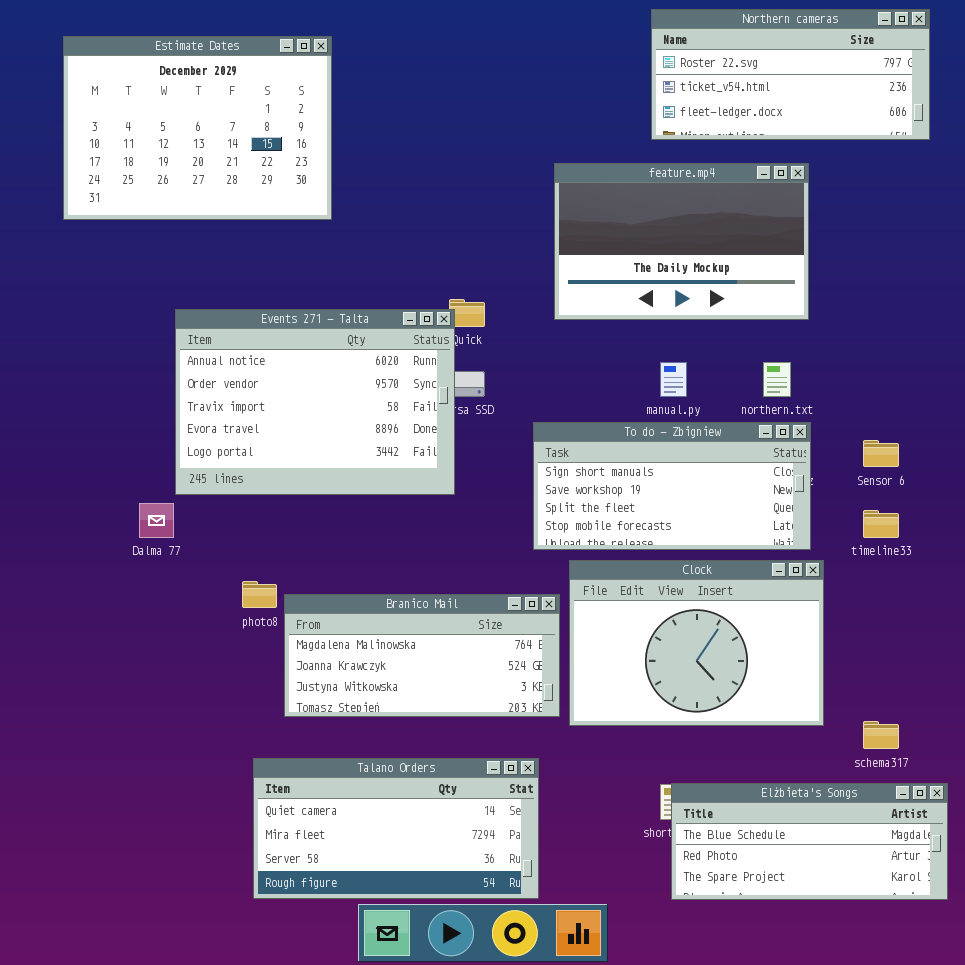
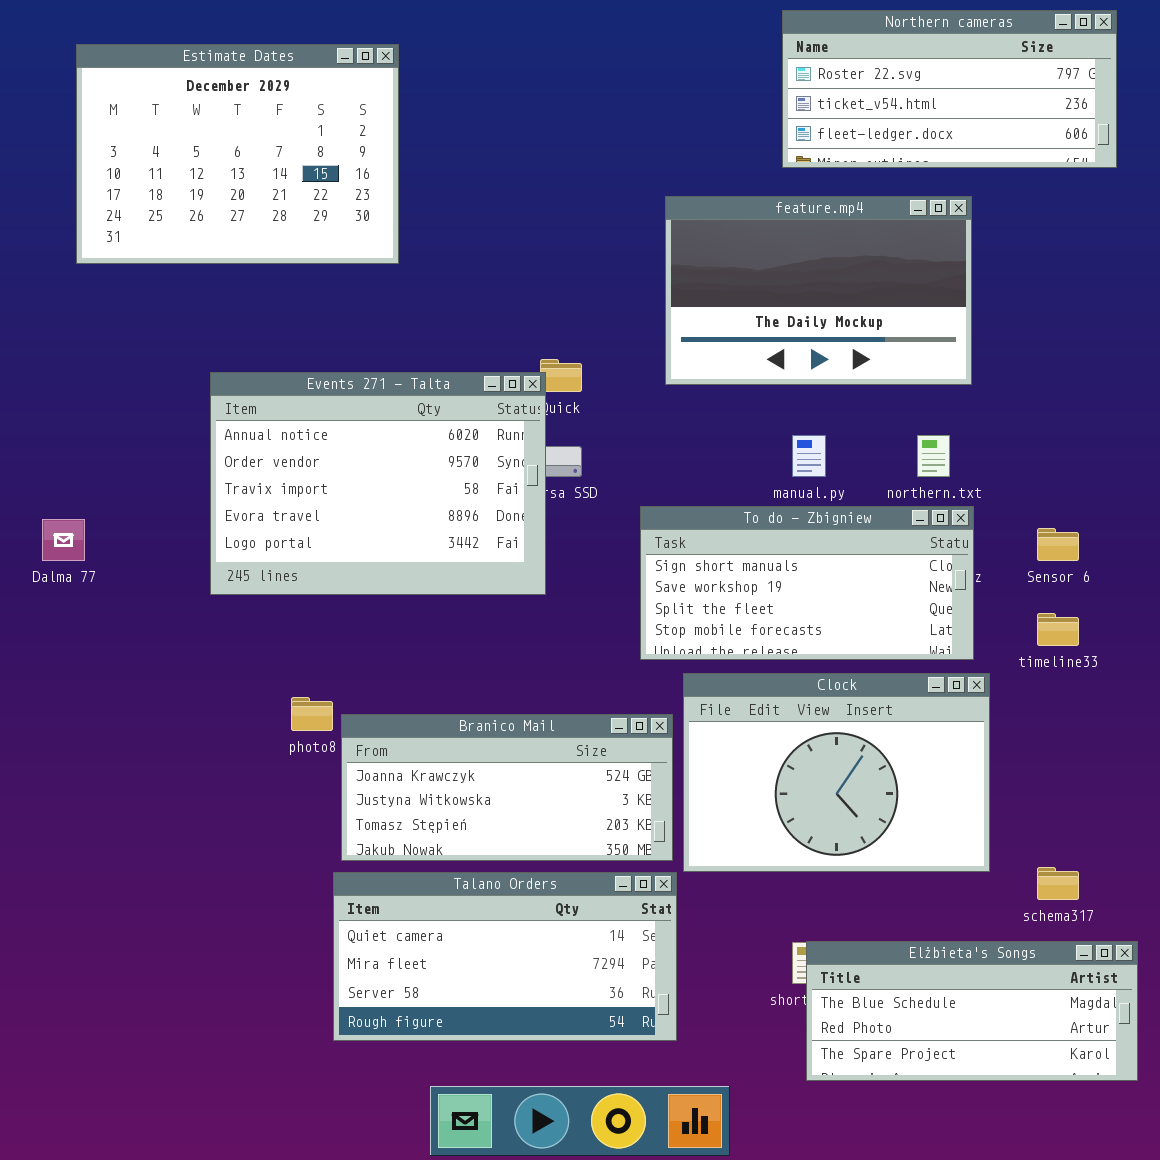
Dalma 77: [139,503,174,538] -> [42,519,85,561], moved
Branico Mail: [284,594,560,717] -> [341,714,673,861], scrolled down 1 row
Talano Orders: [253,758,539,899] -> [333,872,677,1041], moved

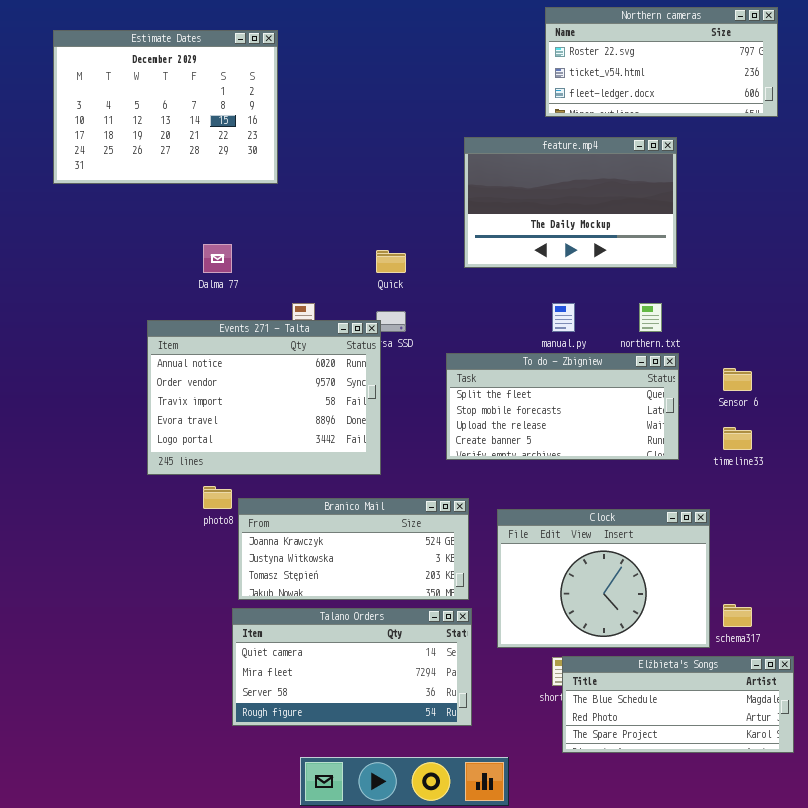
Events 271 - Talta: [210,372,546,595] -> [147,320,381,475], moved
To do - Zbigniew: [640,506,974,660] -> [446,353,679,460], scrolled down 2 rows
Dalma 77: [42,519,85,561] -> [203,244,232,273], moved
Clock: [683,673,990,872] -> [497,509,710,648], moved

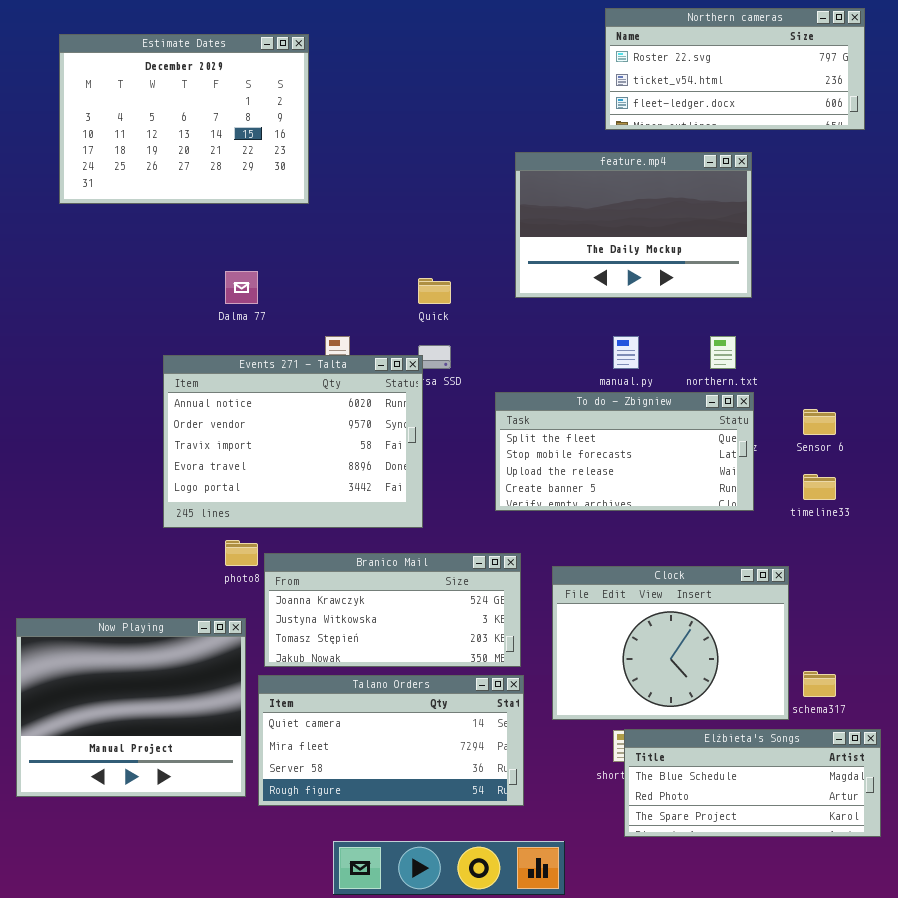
Now Playing: none -> [16,618,246,797], opened

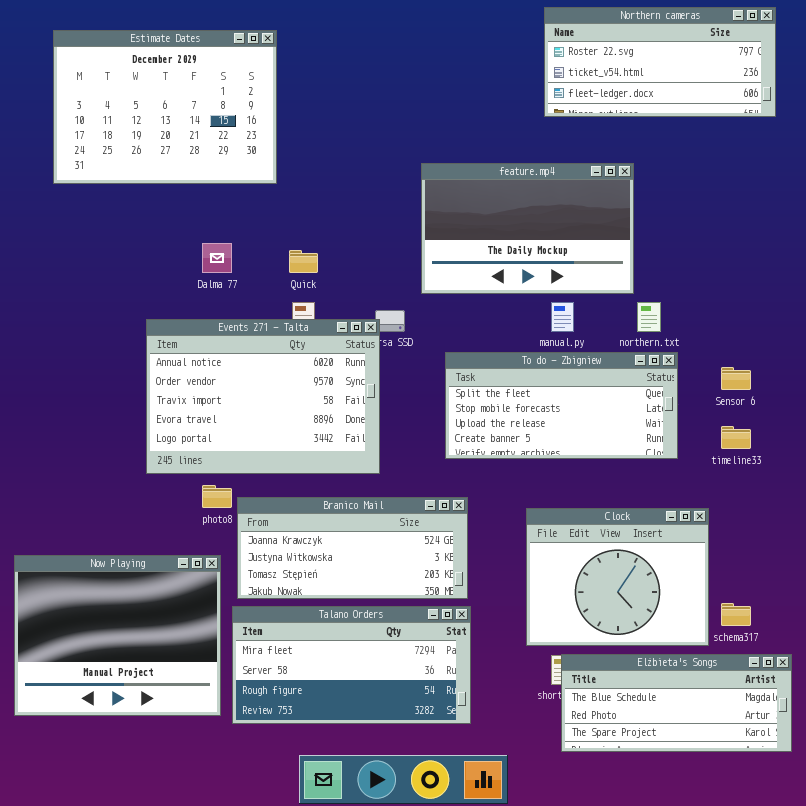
feature.mp4: [515,152,752,298] -> [421,163,634,294], moved
Quick: [418,278,451,304] -> [289,250,318,273], moved
Clock: [552,566,789,720] -> [526,508,709,646], resized
Talano Orders: [258,675,524,806] -> [232,606,471,724], scrolled down 1 row

